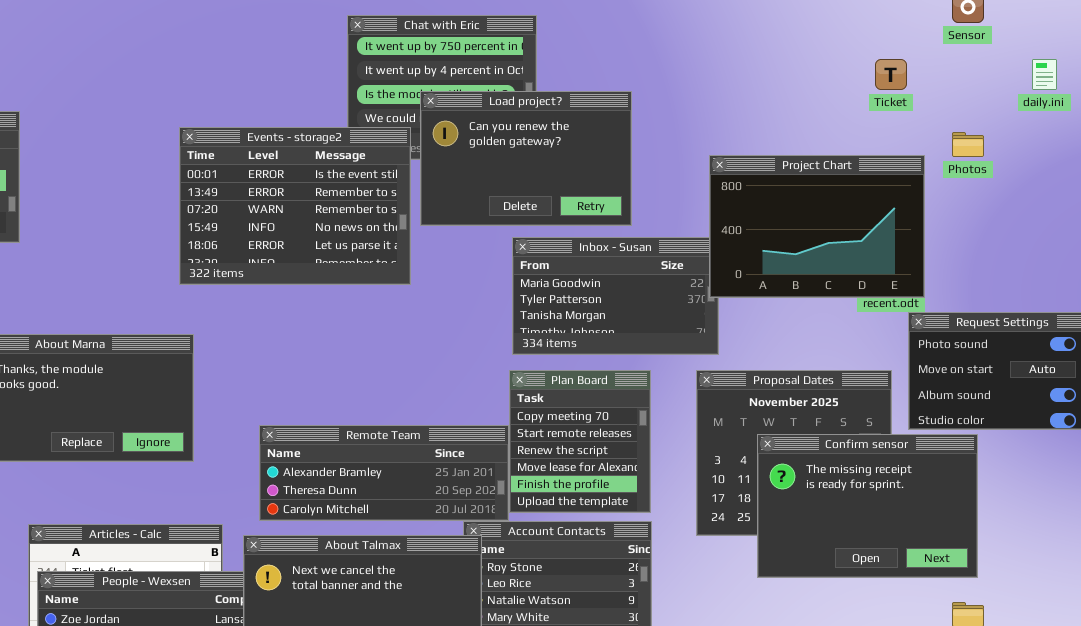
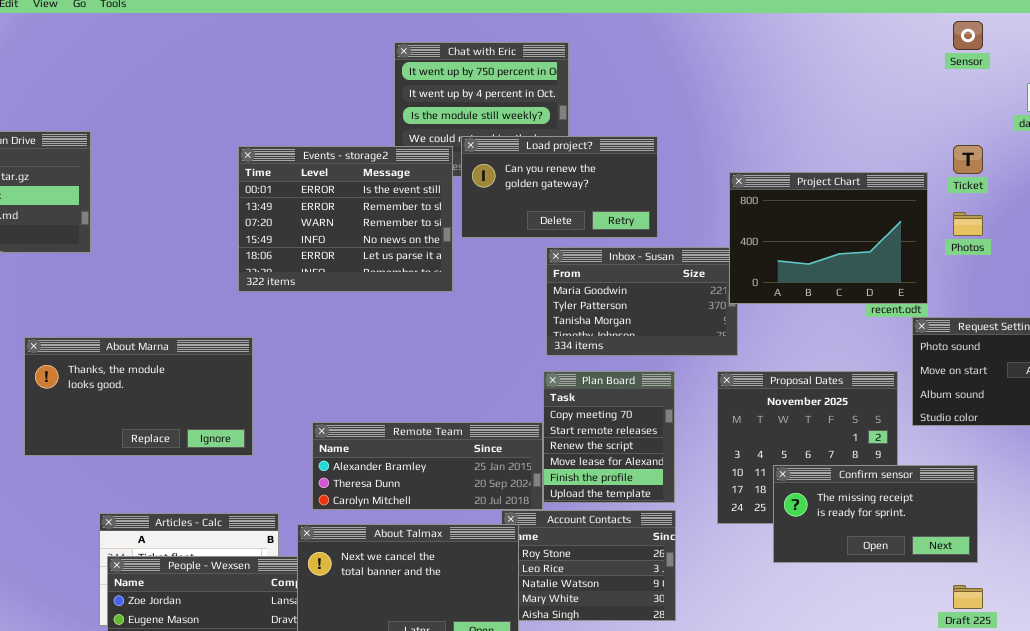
Ticket: [875,59,907,90] -> [953,145,983,174], moved
Load project?: [420,91,632,226] -> [461,136,658,238], resized
Photos: [952,132,984,157] -> [953,212,983,236], moved
Confirm sensor: [757,434,978,578] -> [773,465,978,563], resized

